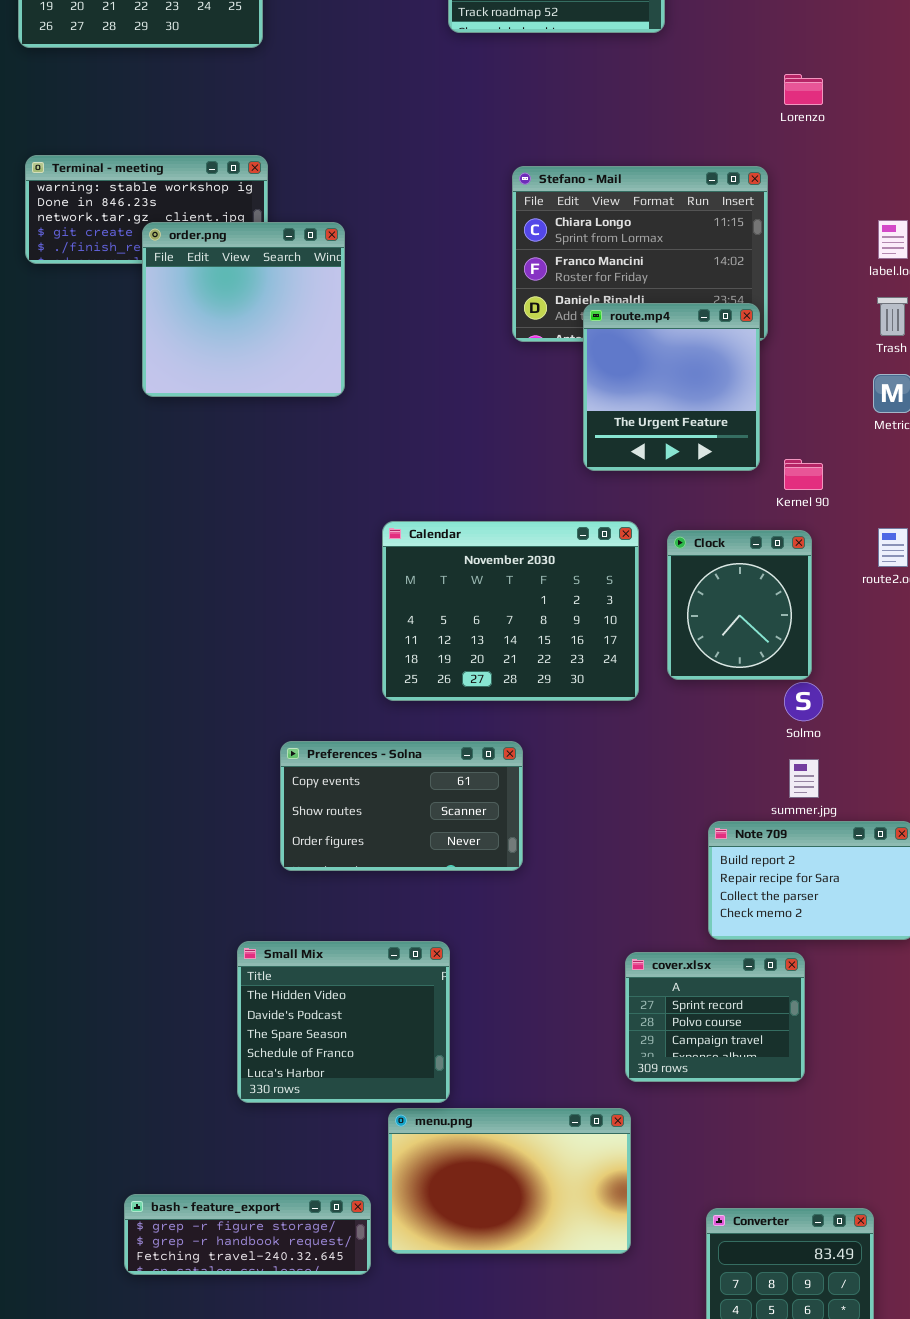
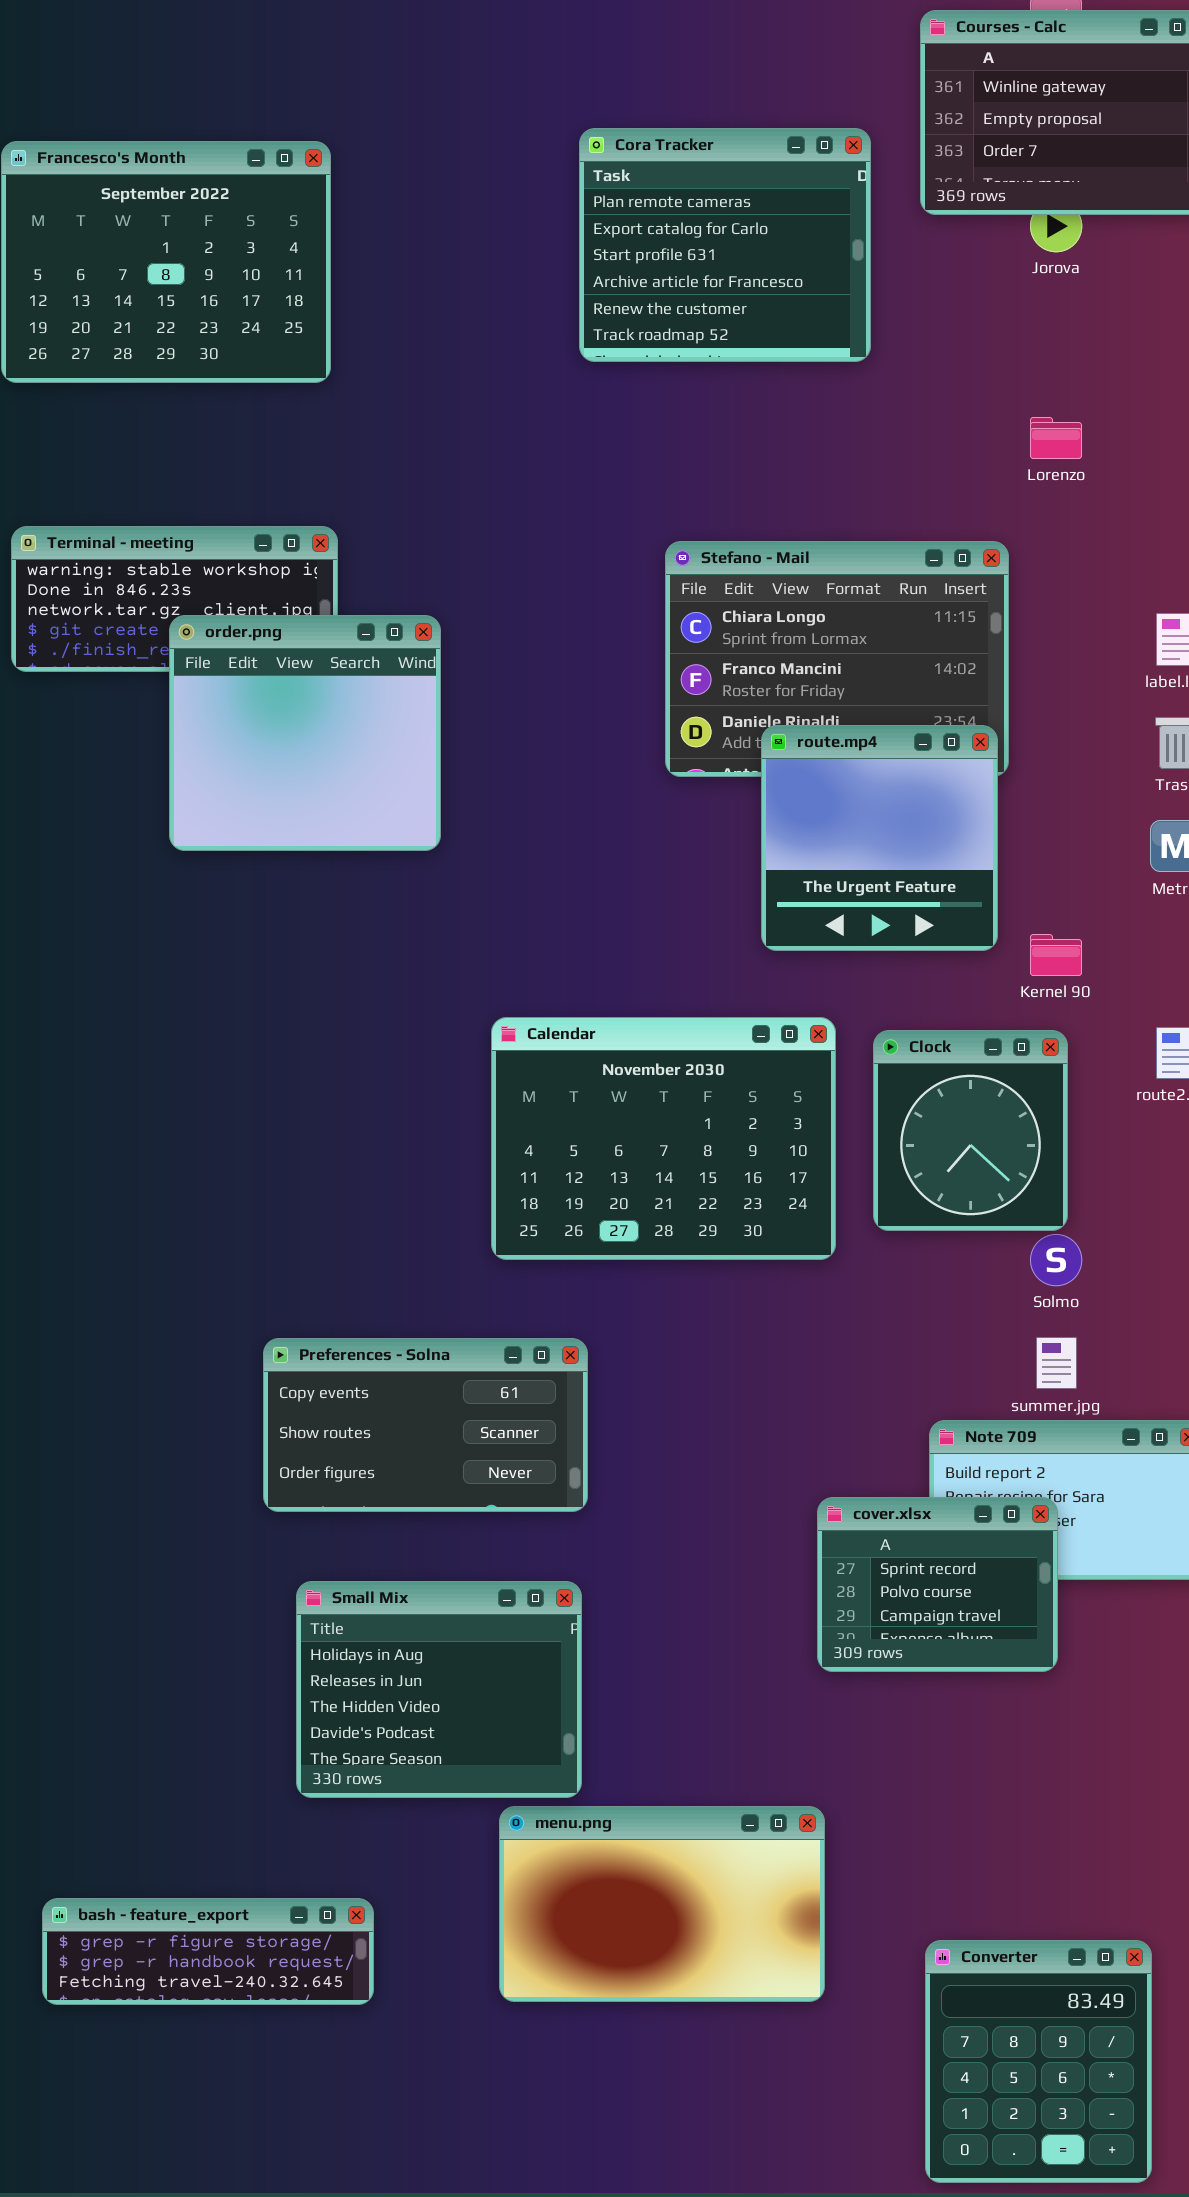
Preferences - Solna: [280,741,523,871] -> [263,1338,588,1512], moved
Small Mix: [237,941,450,1103] -> [296,1581,582,1798], scrolled up 2 rows
cover.xlsx: [625,952,805,1082] -> [817,1497,1058,1672], moved
bash - feature_export: [124,1194,371,1275] -> [42,1898,374,2005], moved

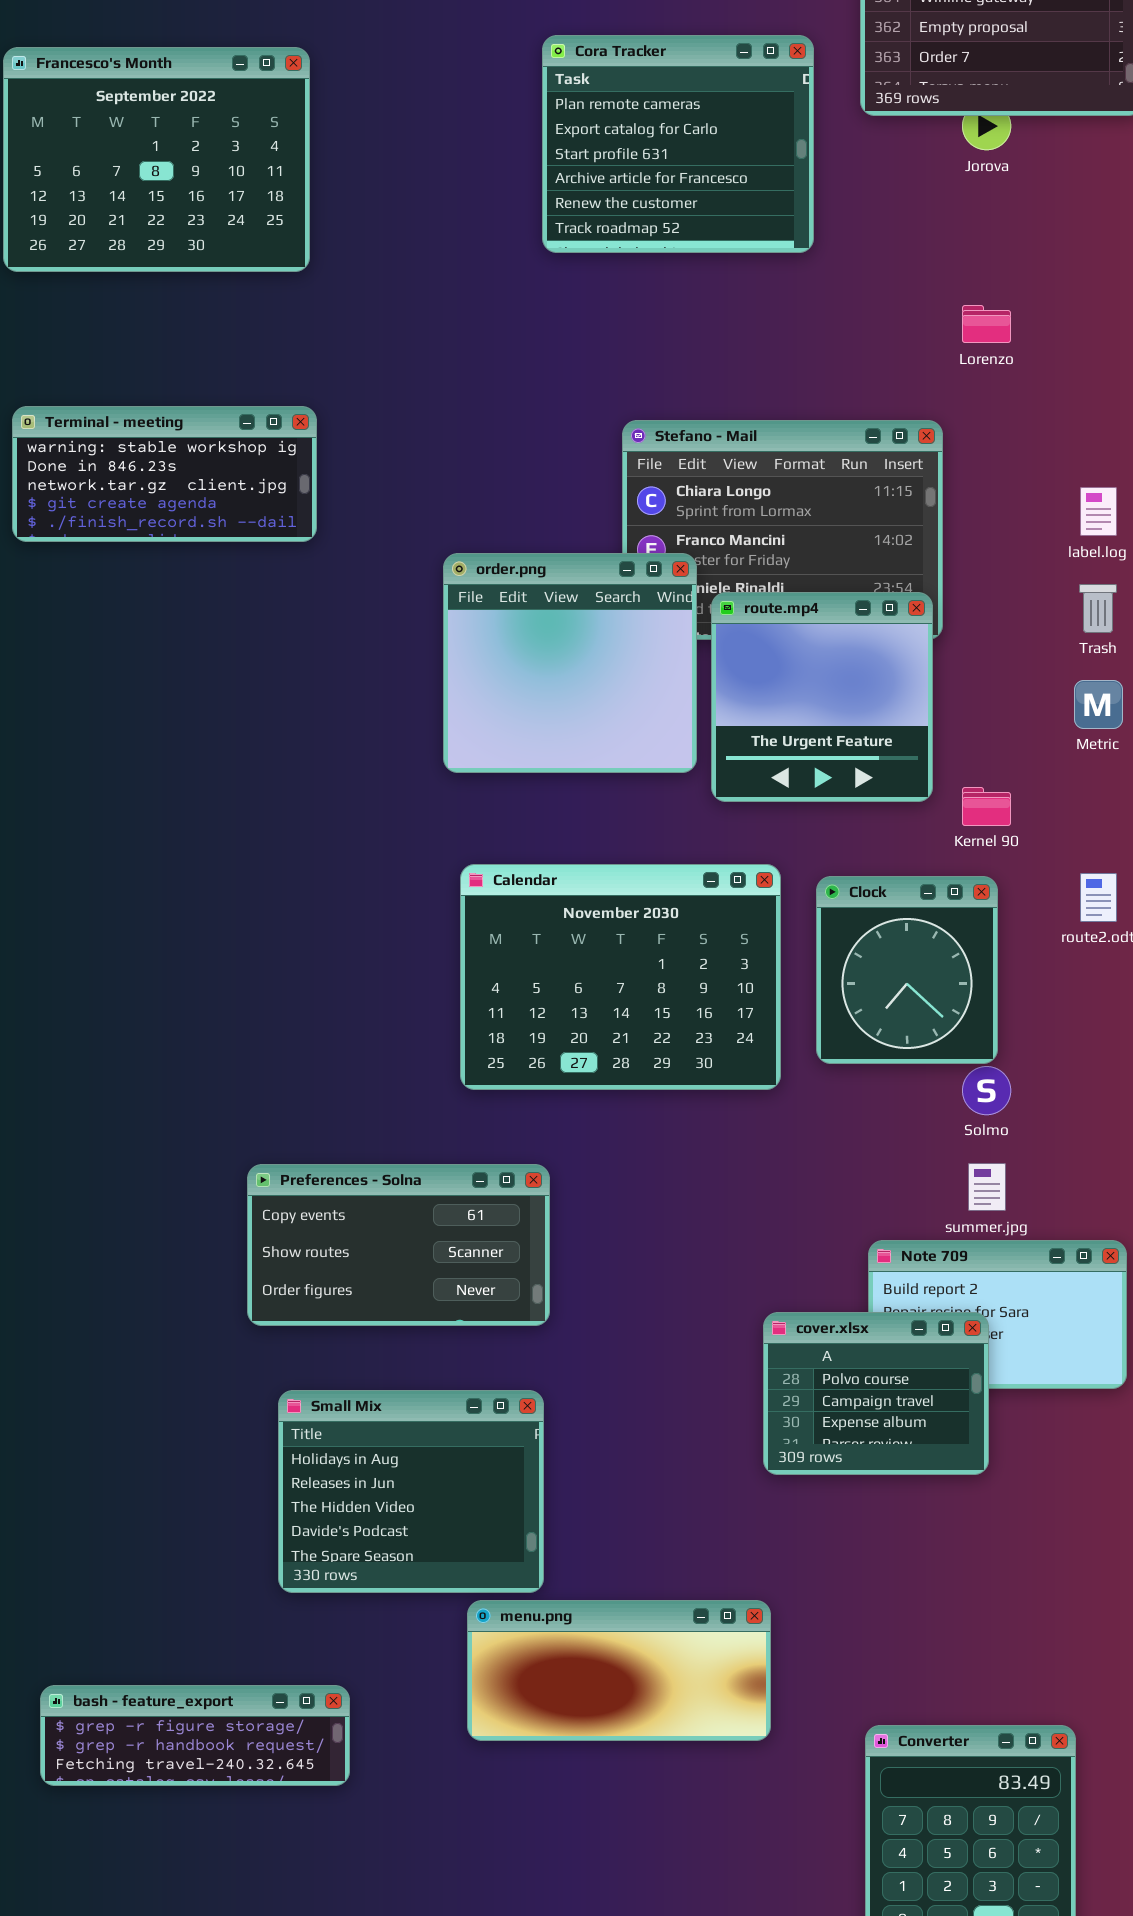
order.png: [169,615,441,851] -> [443,553,697,773], moved
cover.xlsx: [817,1497,1058,1672] -> [763,1312,989,1475], scrolled down 1 row
menu.png: [499,1806,825,2002] -> [467,1600,771,1741], resized

